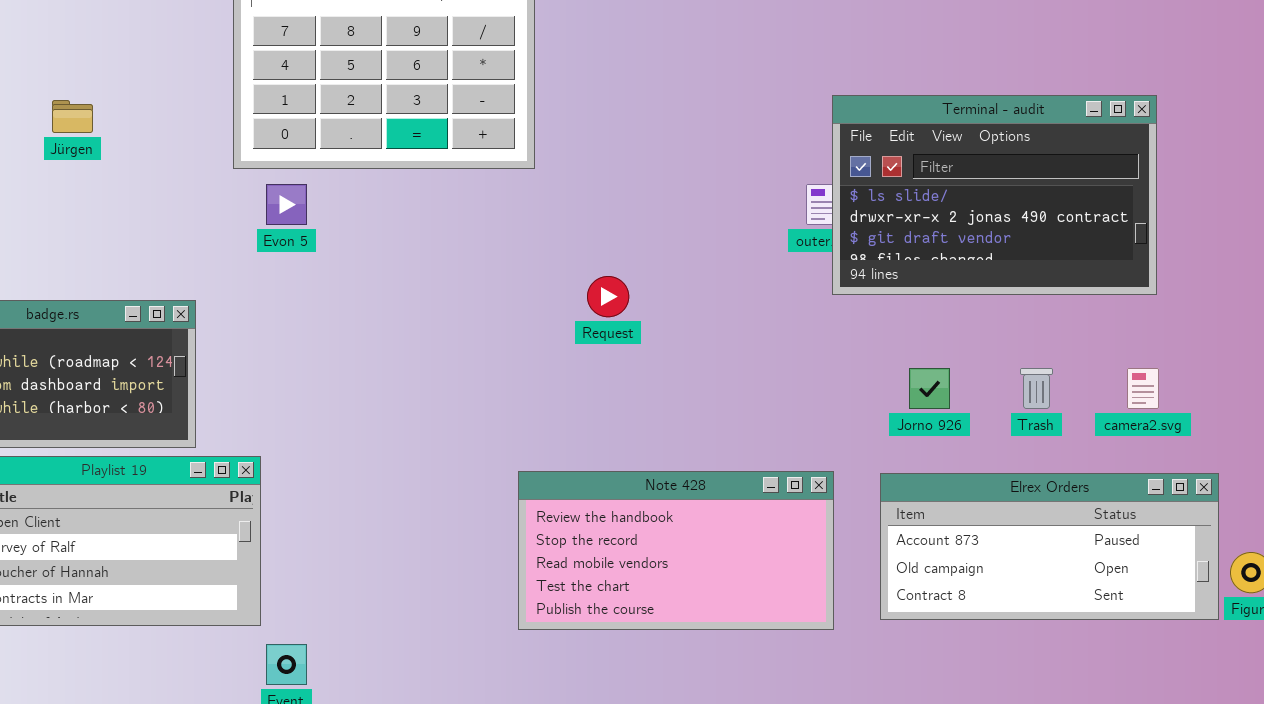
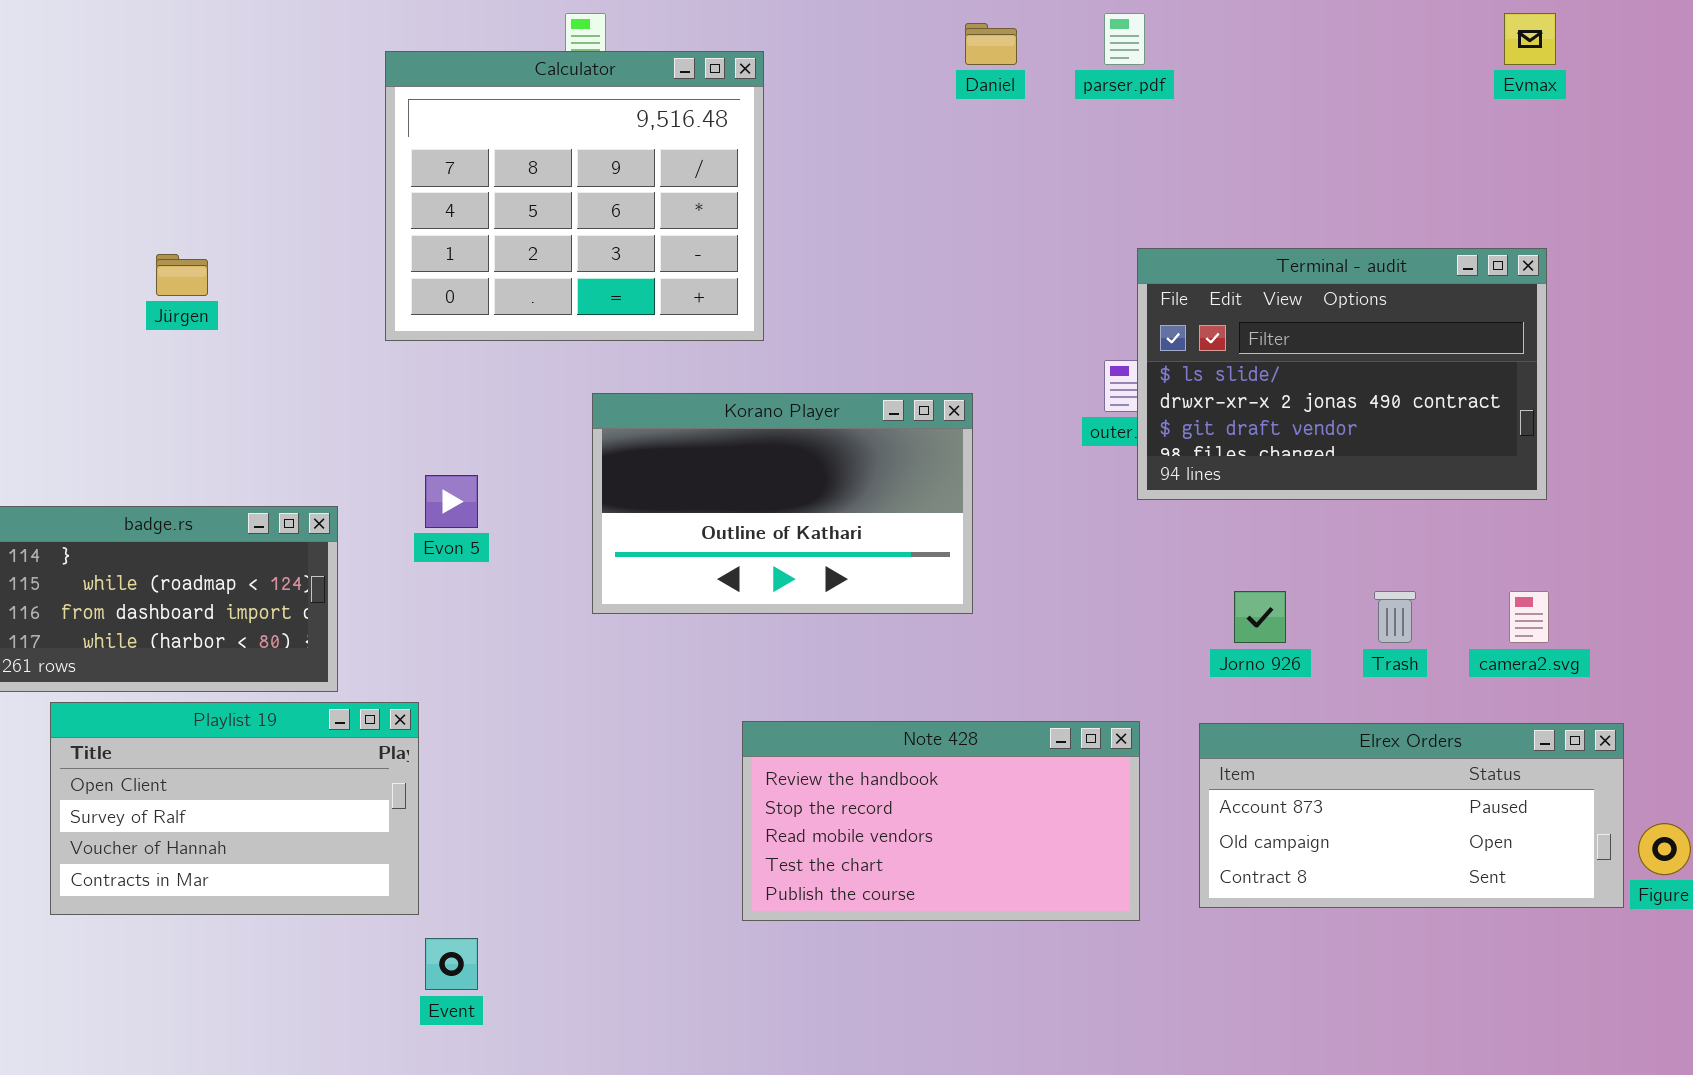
Evon 5: [266,184,307,225] -> [425,475,478,528], moved
Korano Player: none -> [592,393,973,614], opened

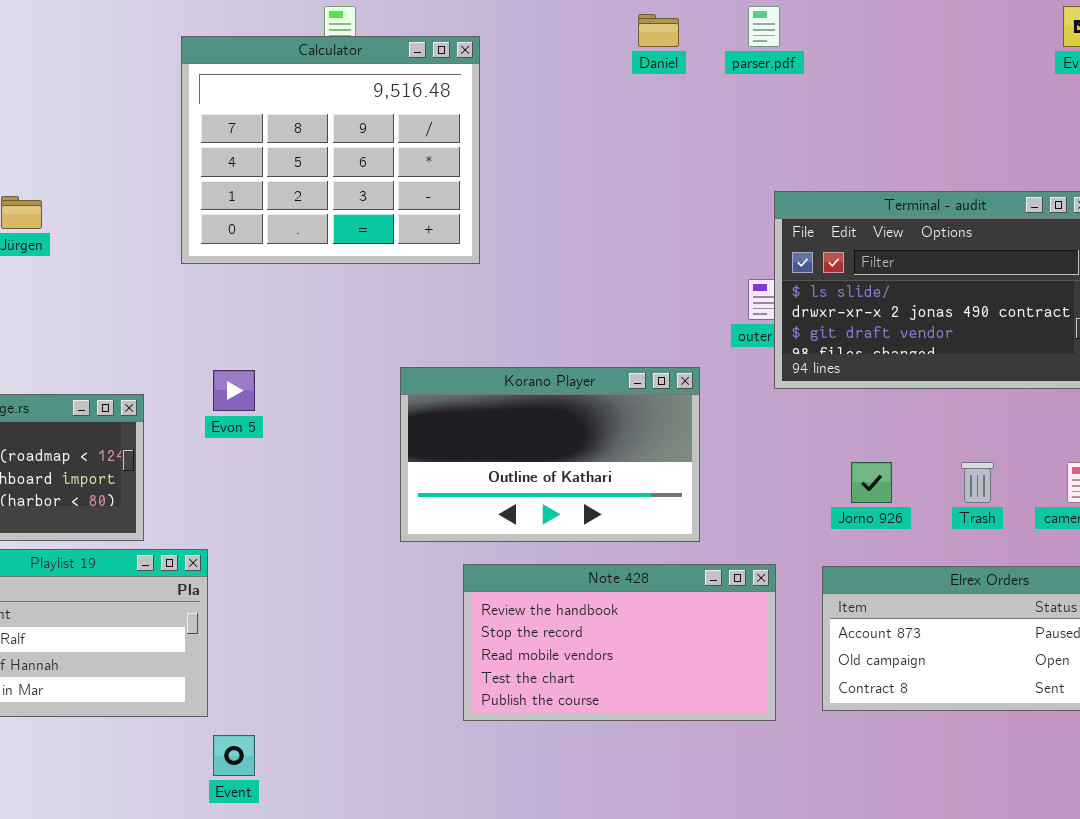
Korano Player: [592,393,973,614] -> [400,367,700,542], moved

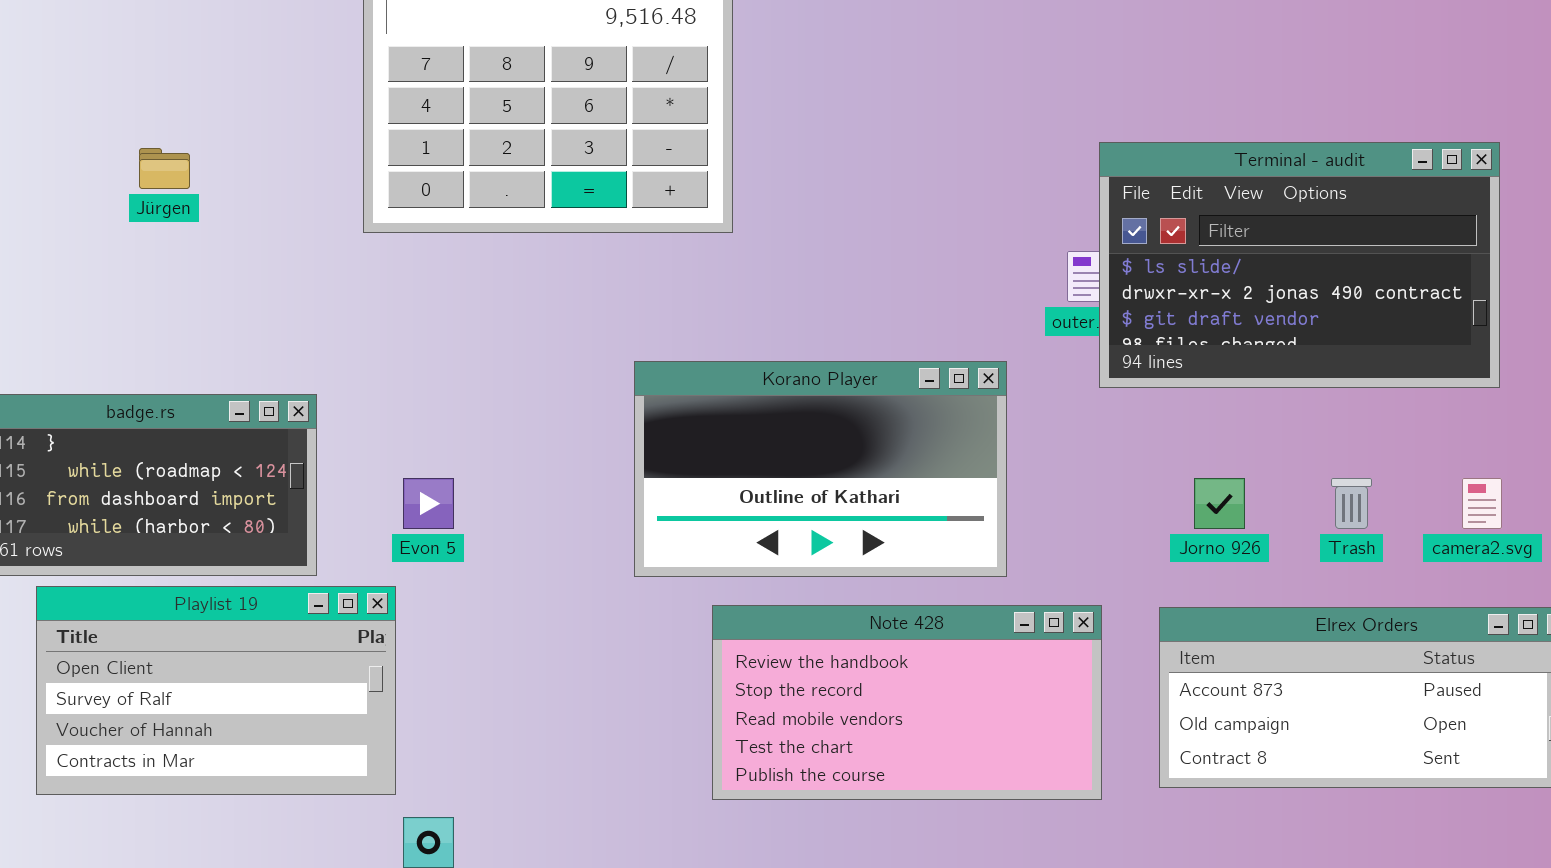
Evon 5: [213,370,255,411] -> [403,478,454,529], moved

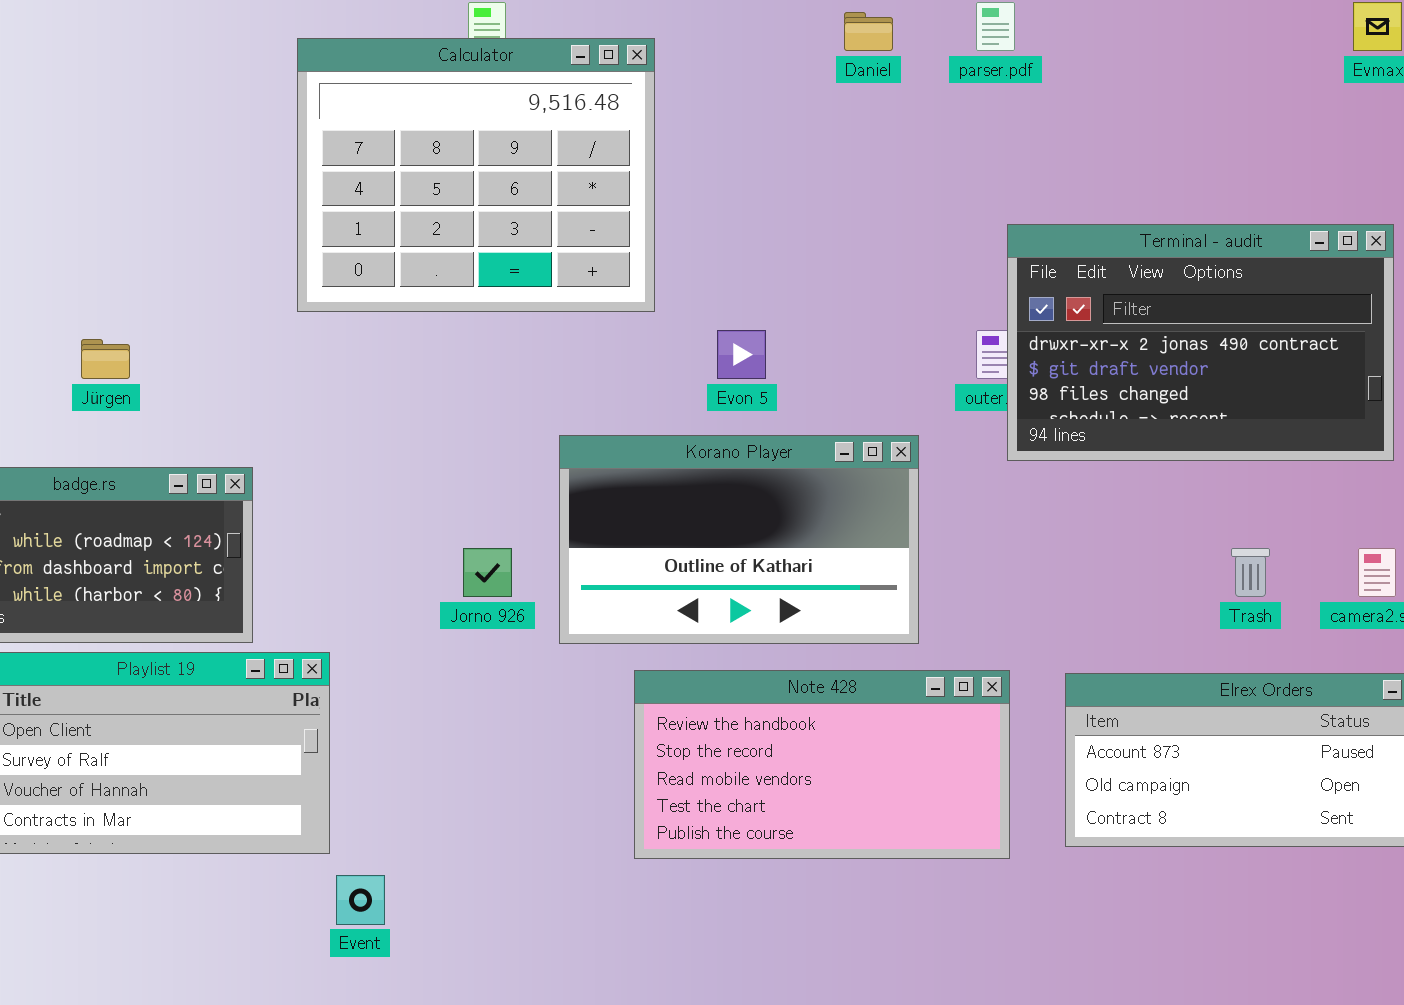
Terminal - audit: [1099,142,1500,388] -> [1007,224,1394,461], scrolled down 1 row
Jürgen: [139,148,190,189] -> [81,339,130,379], moved
Evon 5: [403,478,454,529] -> [717,330,766,379], moved
Jorno 926: [1194,478,1245,529] -> [463,548,512,597], moved

